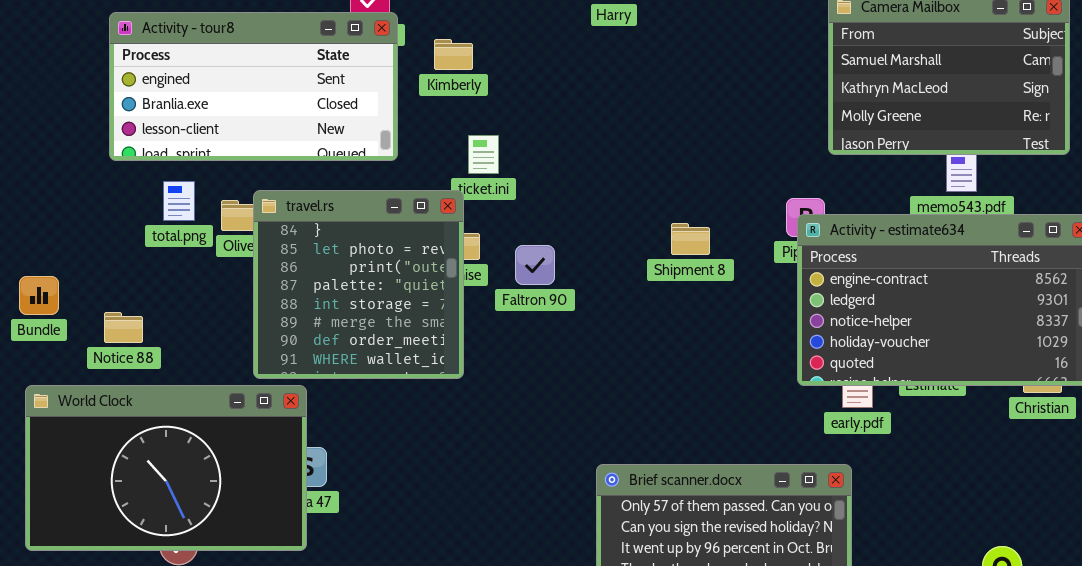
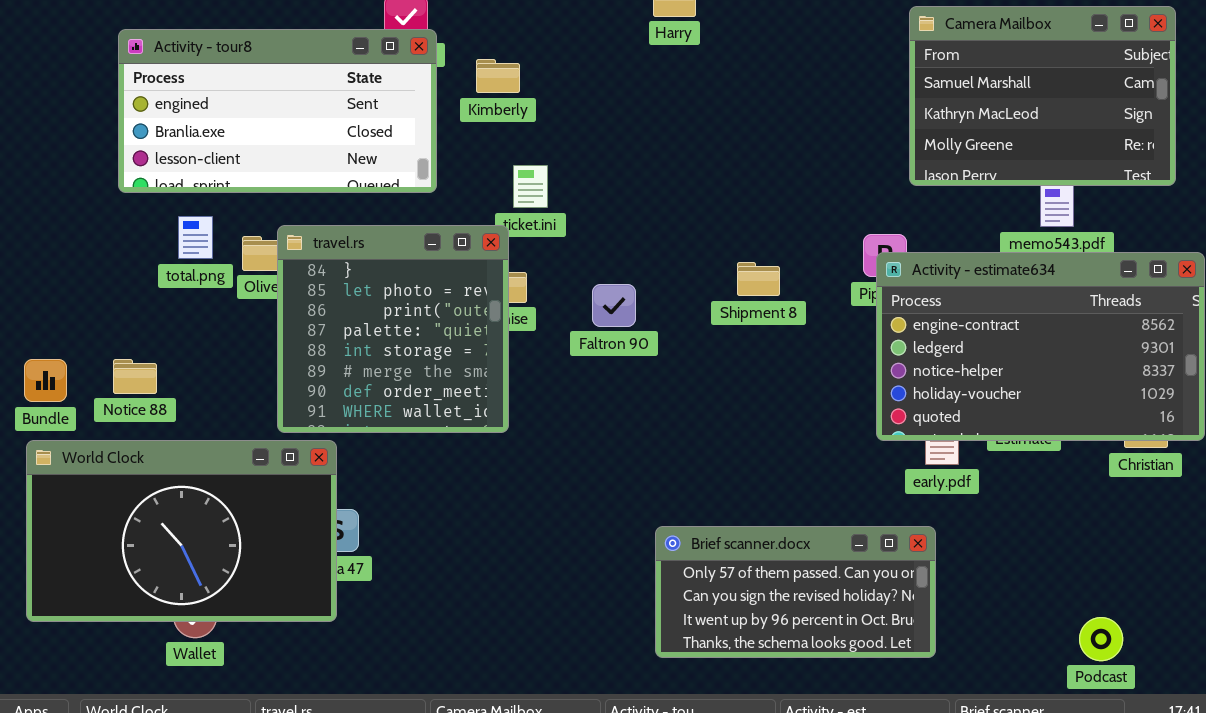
Faltron 90: [515,245,555,285] -> [592,284,636,327], moved
Bundle: [19,276,59,315] -> [24,359,67,402], moved

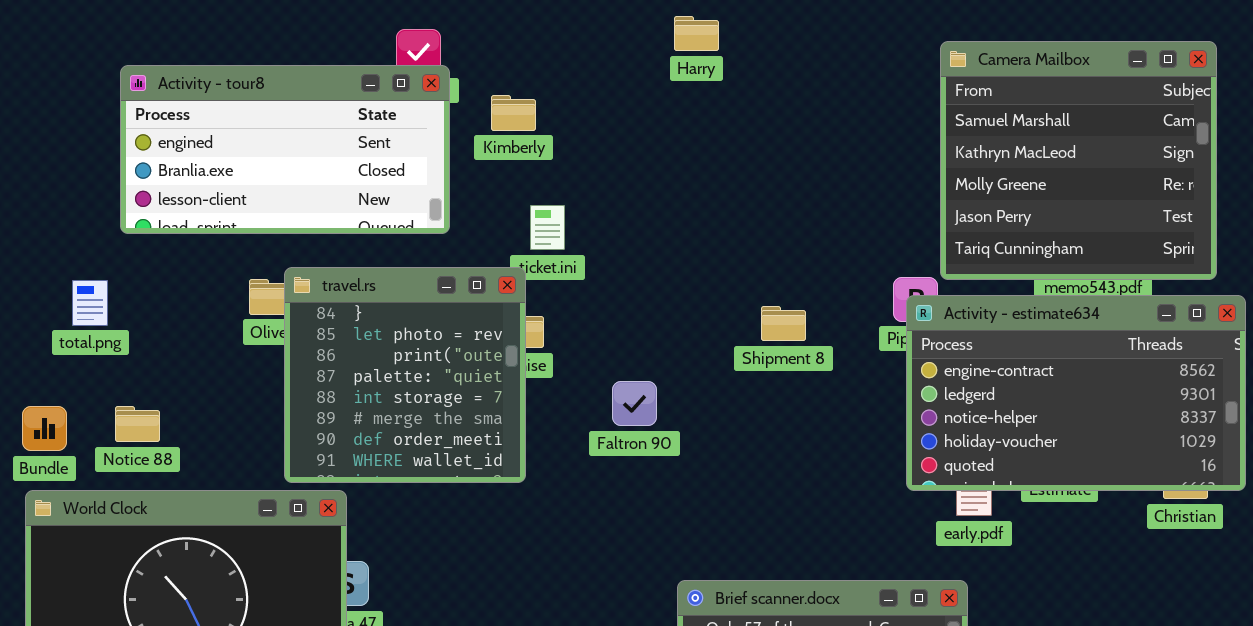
Camera Mailbox: [909,6,1176,186] -> [940,41,1217,280], resized
total.png: [178,216,213,259] -> [72,280,108,326], moved
Faltron 90: [592,284,636,327] -> [612,381,657,426], moved

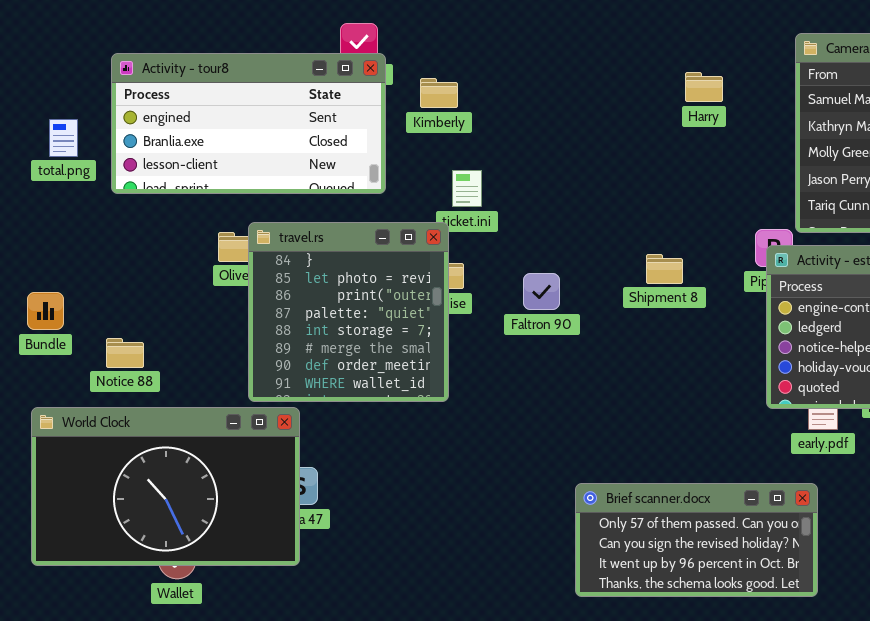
Harry: [674,16,719,51] -> [685,72,723,102], moved
total.png: [72,280,108,326] -> [49,119,78,157], moved
Faltron 90: [612,381,657,426] -> [523,273,560,310], moved
Bundle: [22,406,67,451] -> [27,292,64,330], moved

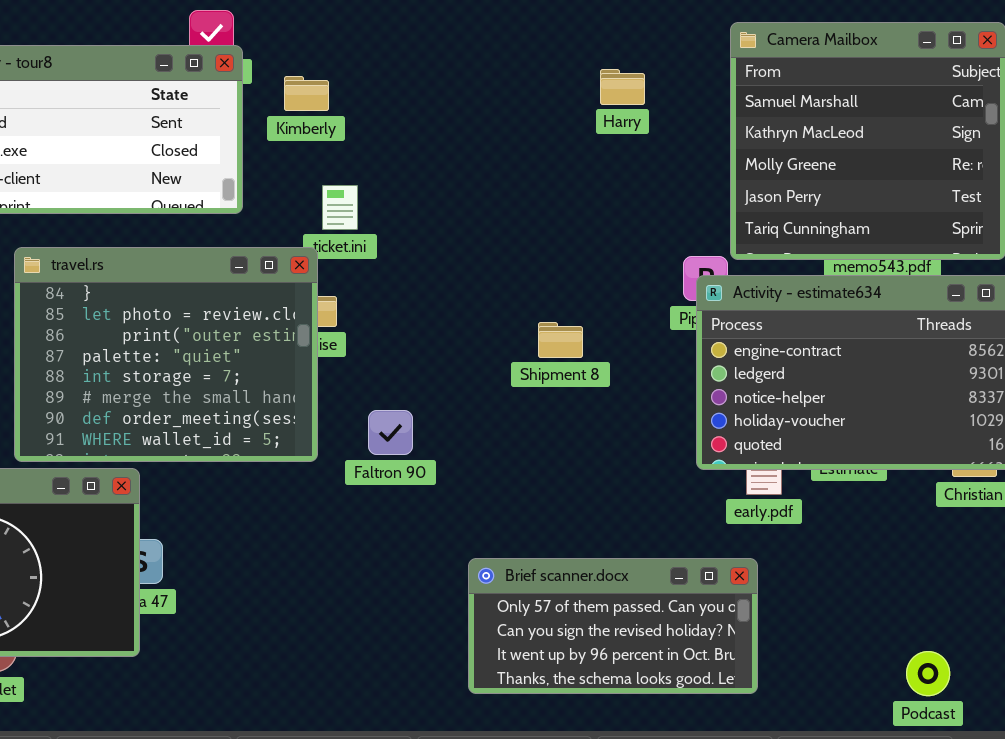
travel.rs: [248,222,449,402] -> [14,247,318,462], resized
Shipment 8: [646,254,683,284] -> [538,322,583,358], moved
Faltron 90: [523,273,560,310] -> [368,410,413,455], moved

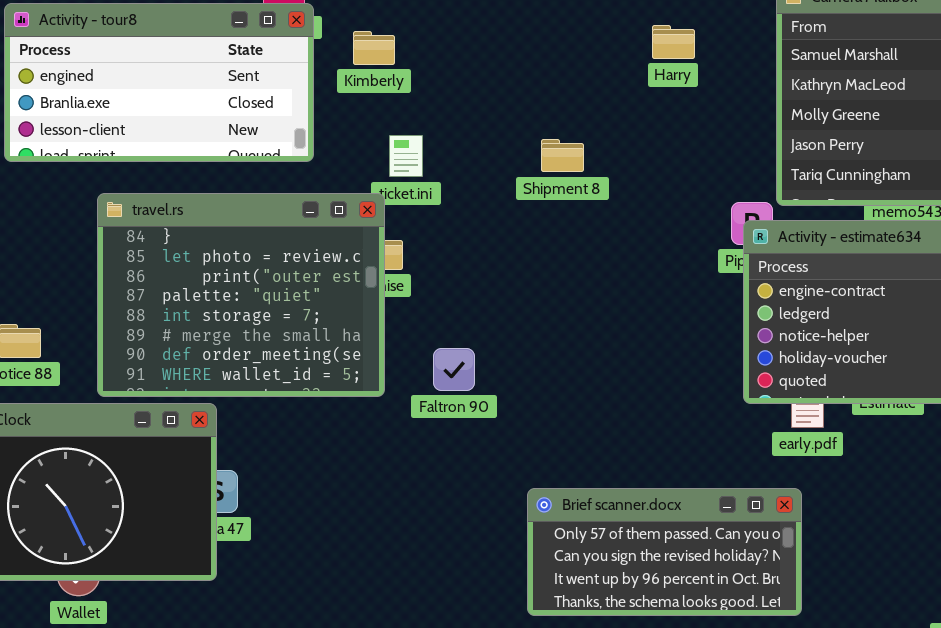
Shipment 8: [538,322,583,358] -> [541,139,584,172], moved

